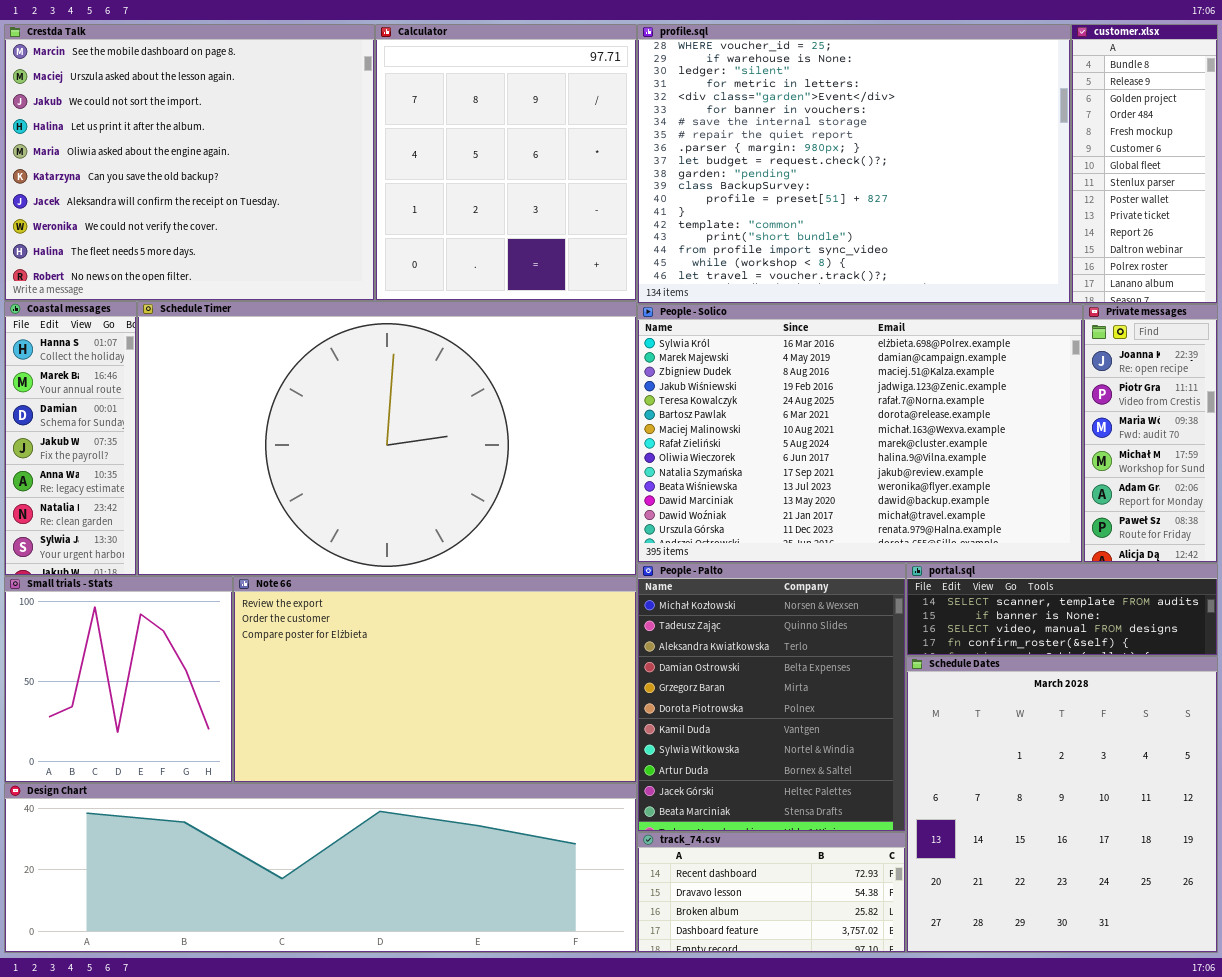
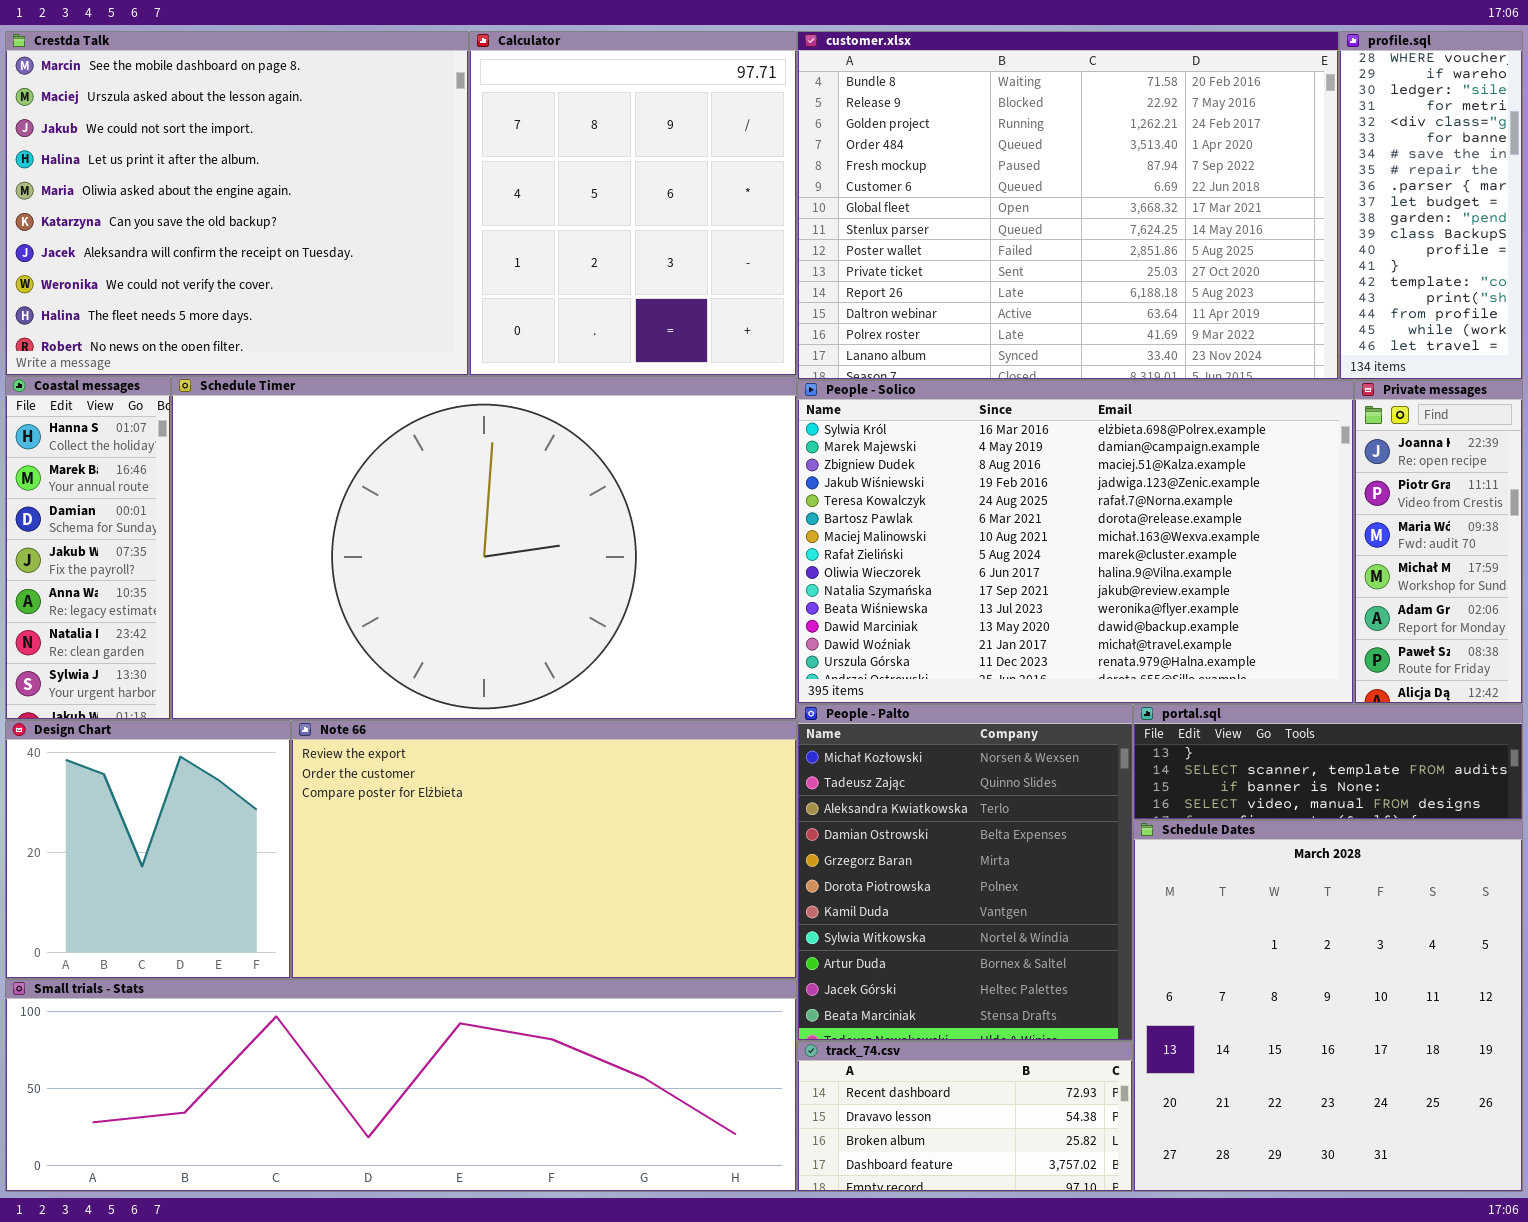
profile.sql: [637,24,1071,304] -> [1339,31,1523,380], moved, resized
customer.xlsx: [1071,24,1218,304] -> [797,31,1339,380], moved, resized
portal.sql: [906,563,1218,656] -> [1133,704,1523,820], scrolled up 1 row
Small trials - Stats: [4,576,233,783] -> [5,979,797,1192], moved, resized
Design Chart: [4,783,637,953] -> [5,720,291,979], moved, resized

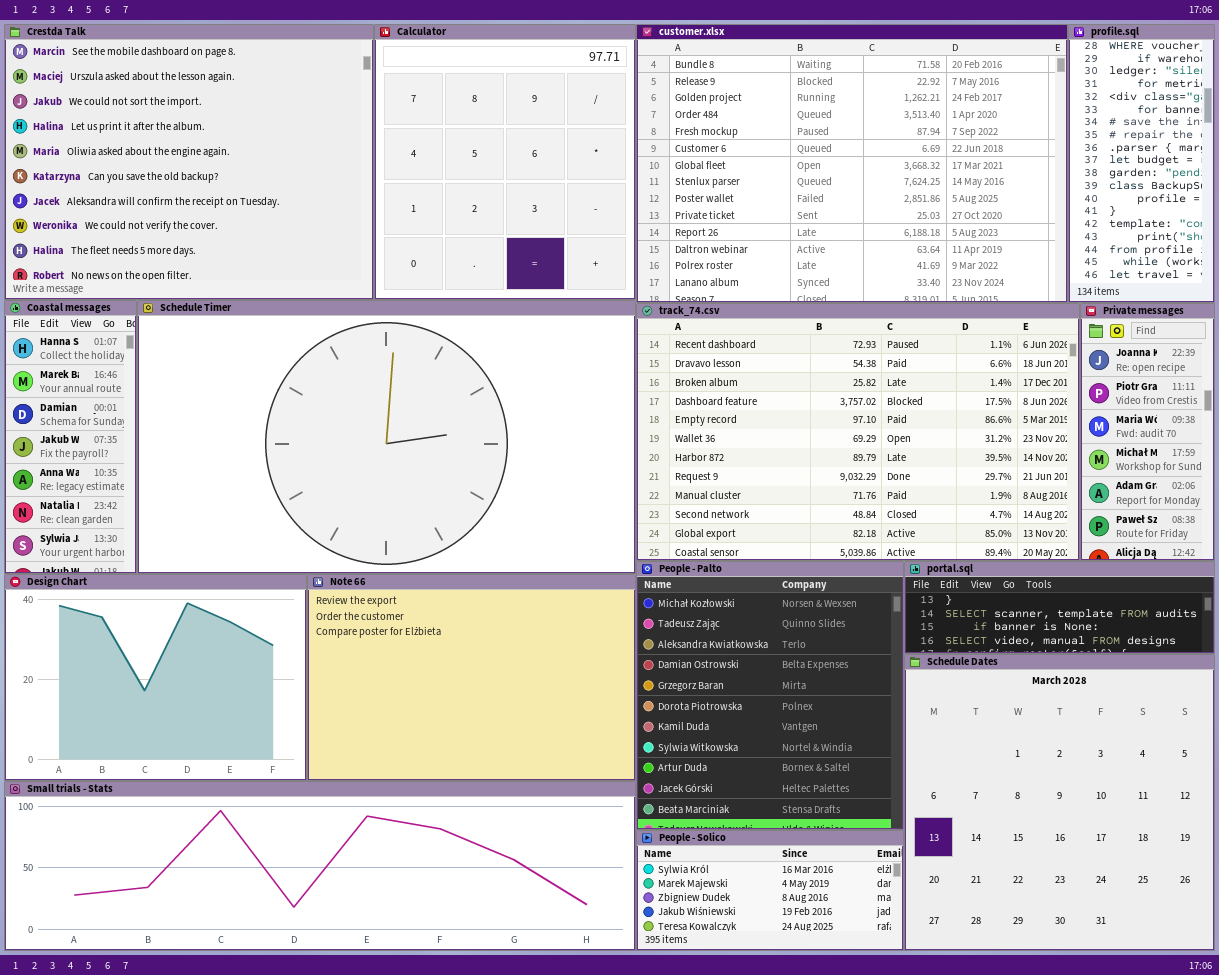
People - Solico: [797,380,1354,704] -> [636,830,904,951], moved, resized
Design Chart: [5,720,291,979] -> [4,574,307,781], resized
Note 66: [291,720,797,979] -> [307,574,636,781], resized
track_74.csv: [797,1041,1133,1192] -> [636,303,1080,561], moved, resized

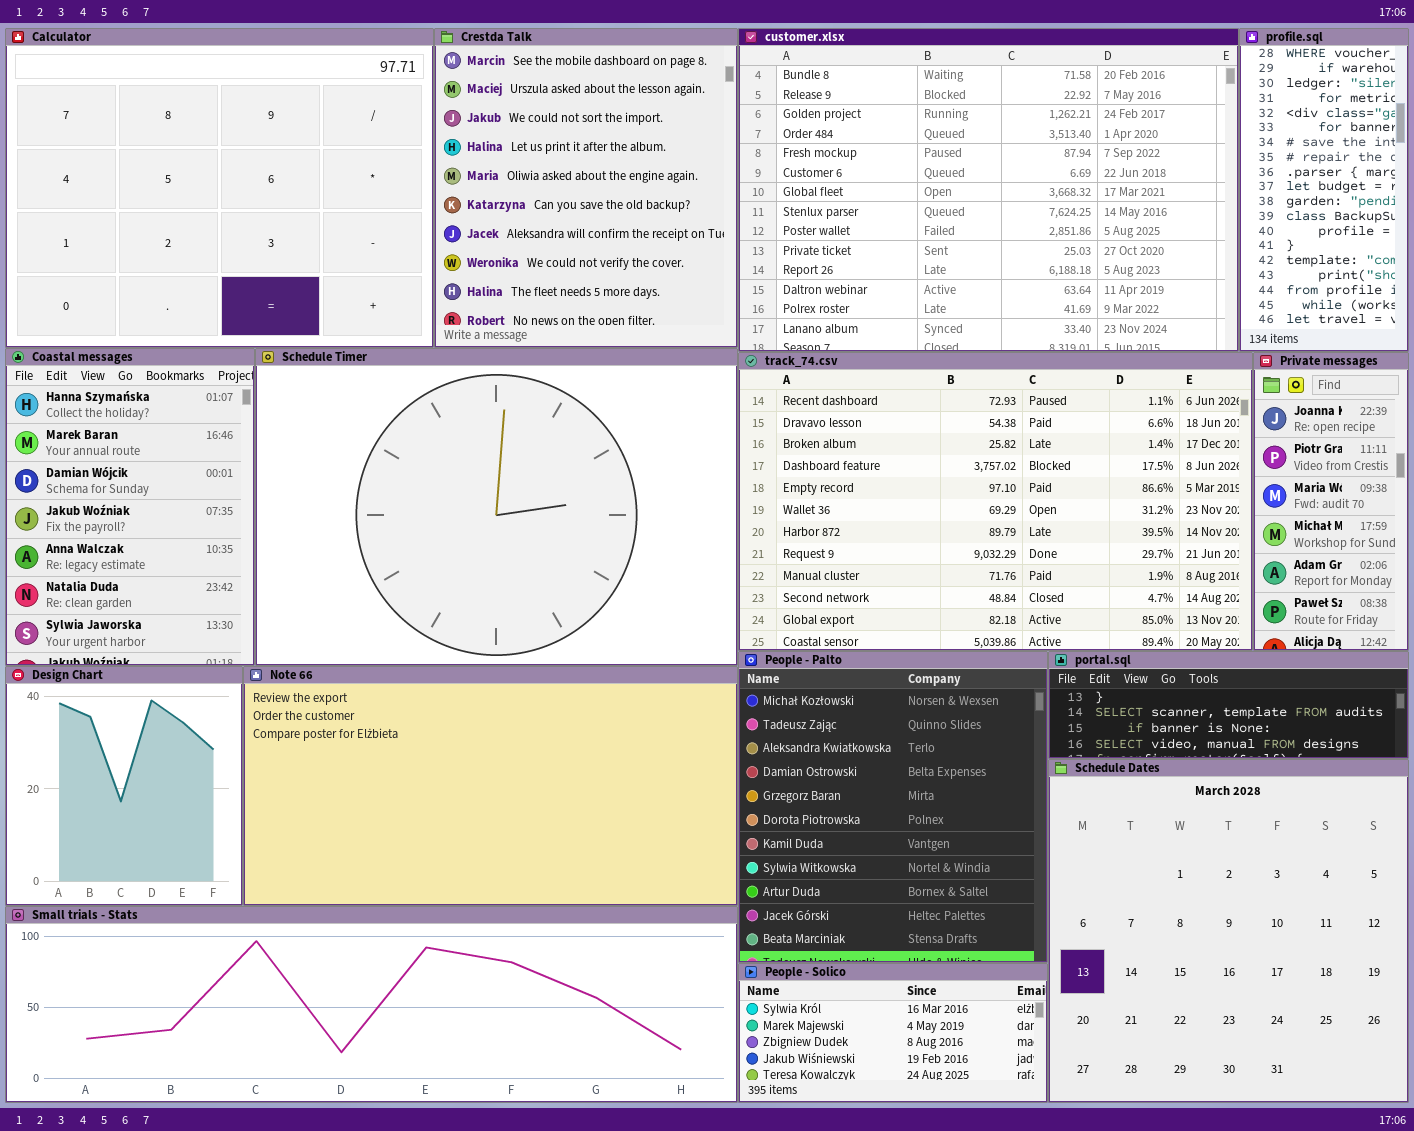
Crestda Talk: [4,24,374,300] -> [434,28,738,348], moved, resized
Calculator: [374,24,636,300] -> [5,28,434,348], moved, resized
Coastal messages: [4,300,137,574] -> [5,348,255,666], resized
Schedule Timer: [137,300,636,574] -> [255,348,738,666], resized
Design Chart: [4,574,307,781] -> [5,666,243,906], resized
Note 66: [307,574,636,781] -> [243,666,738,906], resized

